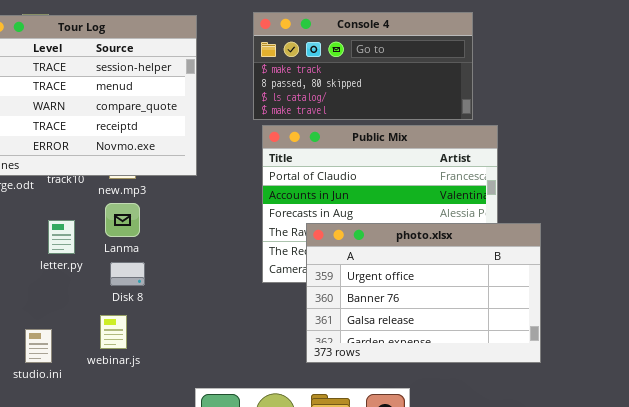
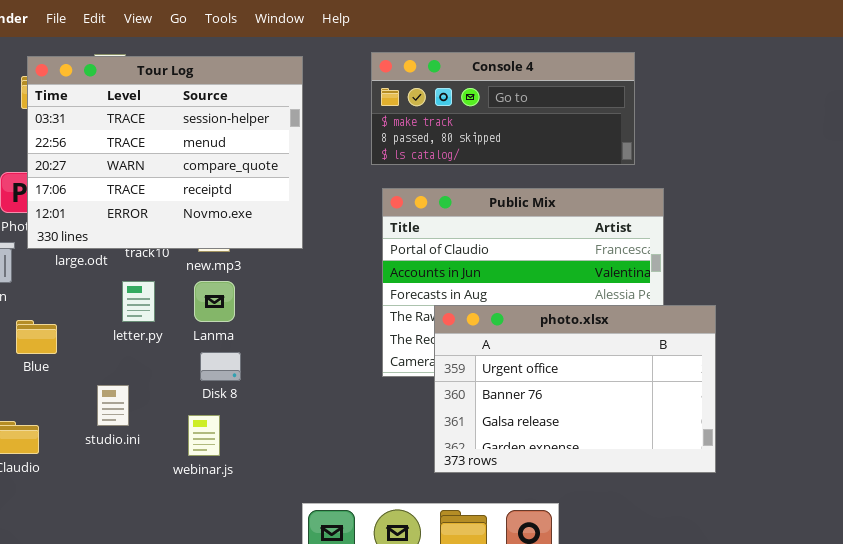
Console 4: [253,12,473,120] -> [371,52,635,165], resized
letter.py: [48,220,75,254] -> [122,281,155,322], moved
studio.ini: [25,329,52,363] -> [97,385,129,426], moved

